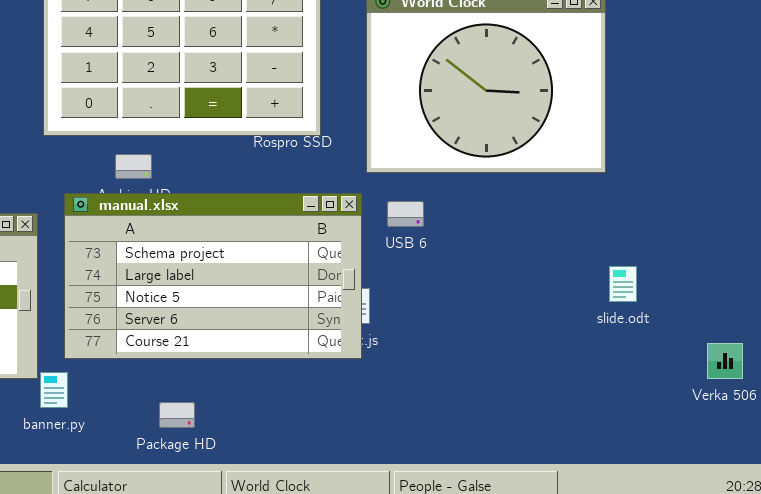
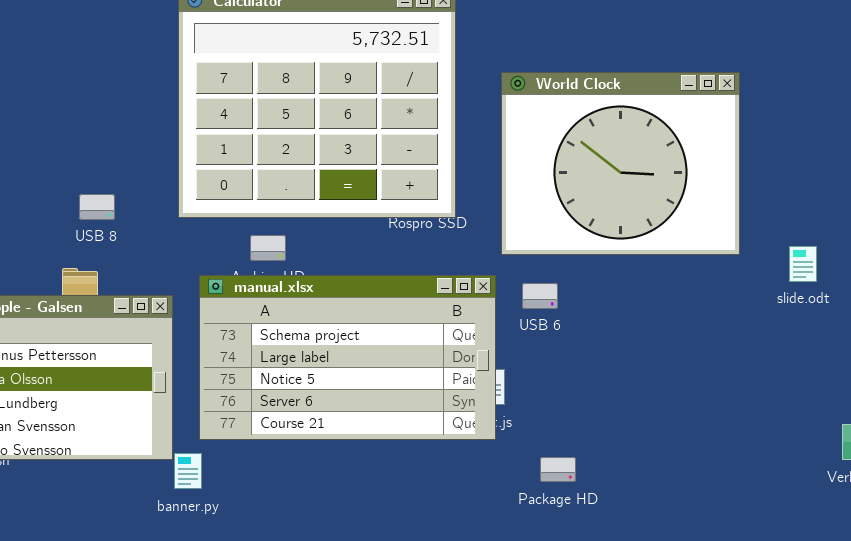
slide.odt: [609,266,637,302] -> [789,246,817,282], moved
Package HD: [159,402,195,428] -> [540,457,576,482], moved

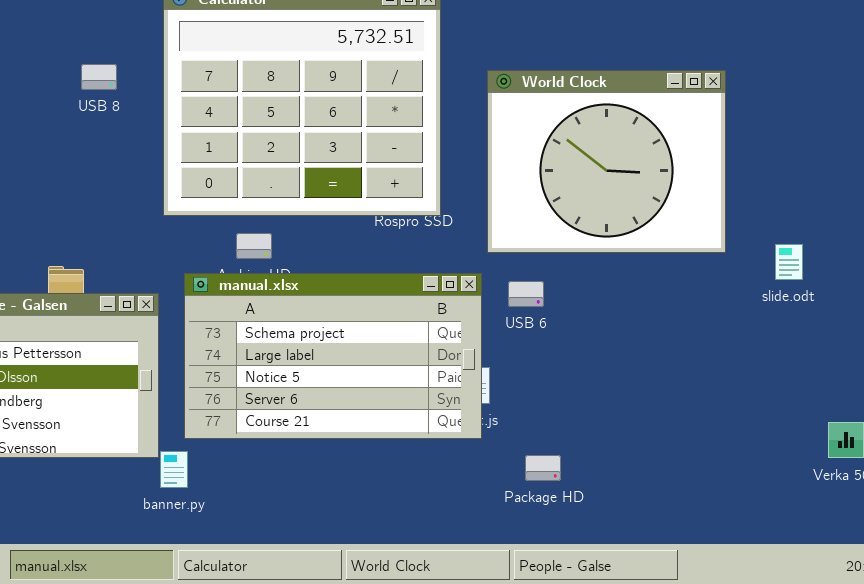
USB 8: [79,194,115,220] -> [81,64,117,90], moved

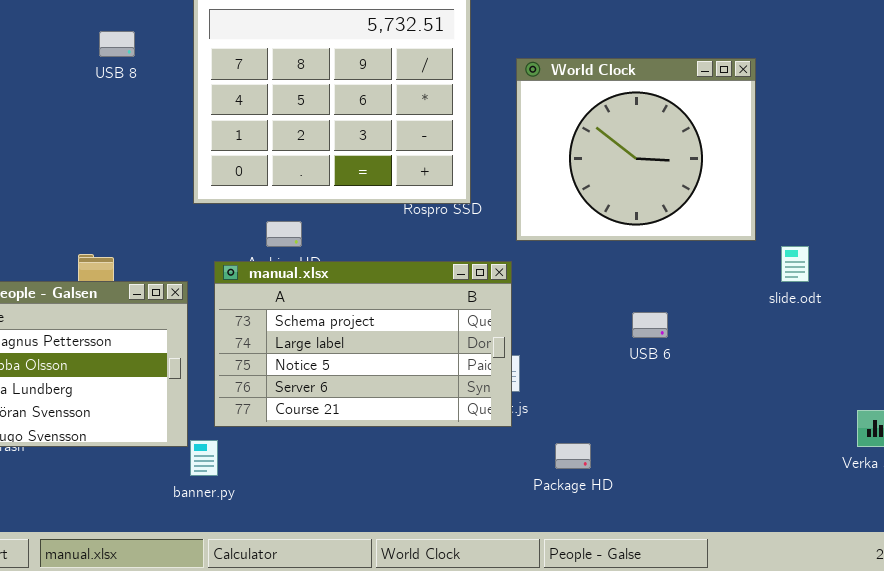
USB 8: [81,64,117,90] -> [99,31,135,57], moved
slide.odt: [775,244,803,280] -> [781,246,809,282], moved
USB 6: [508,281,544,307] -> [632,312,668,338], moved

